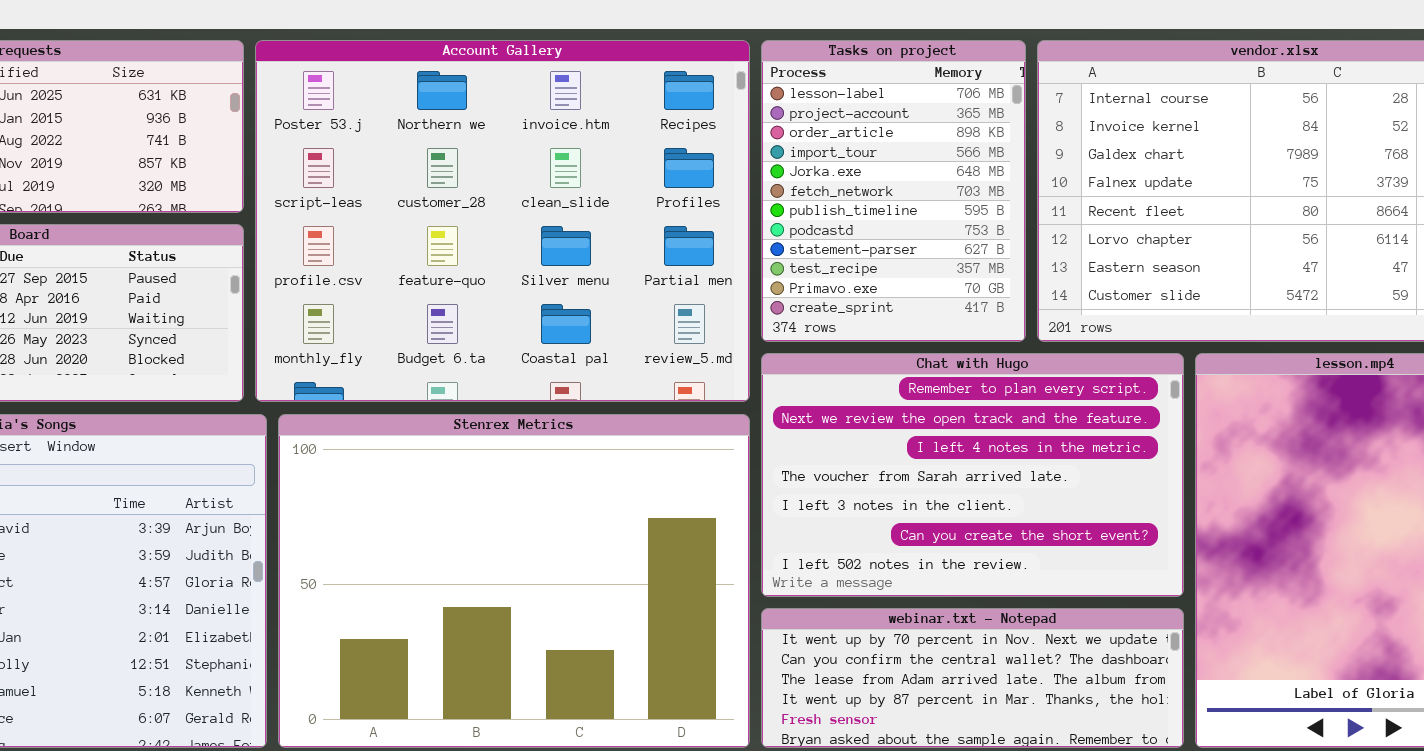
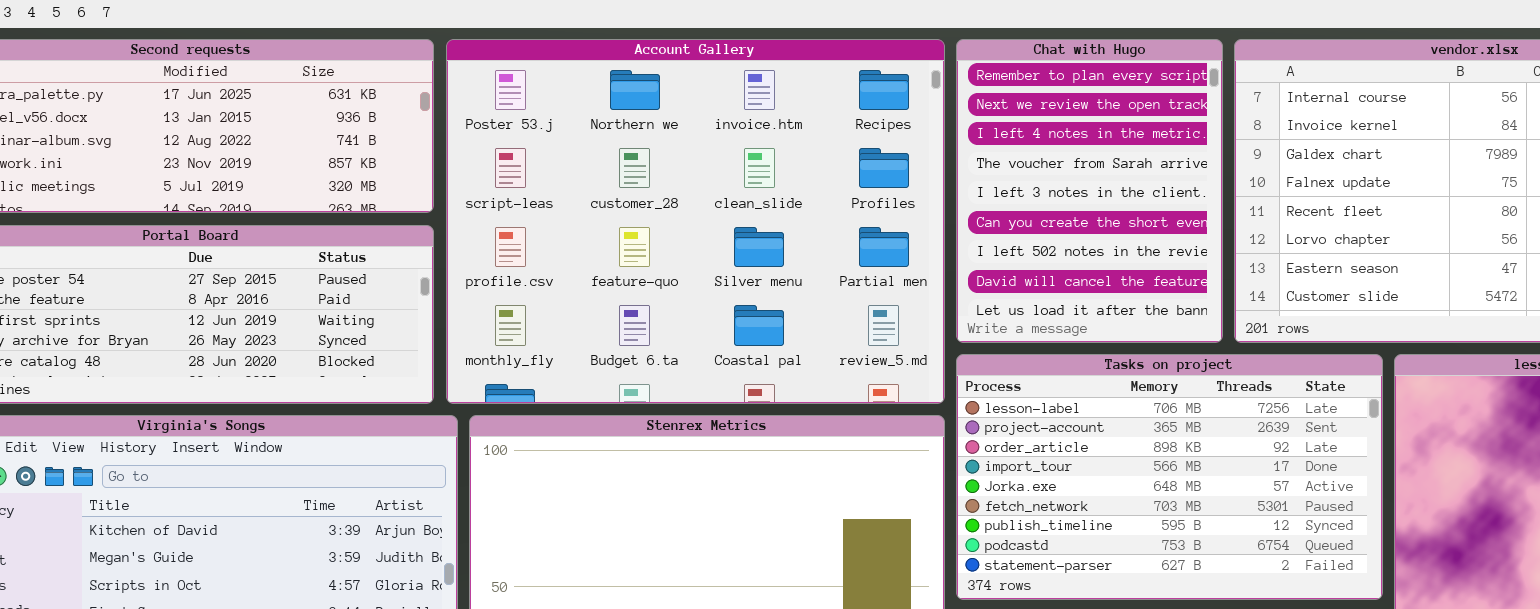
Tasks on project: [761,40,1026,342] -> [956,354,1383,600], moved, resized
Chat with Hugo: [761,353,1184,597] -> [956,39,1223,343], moved, resized

